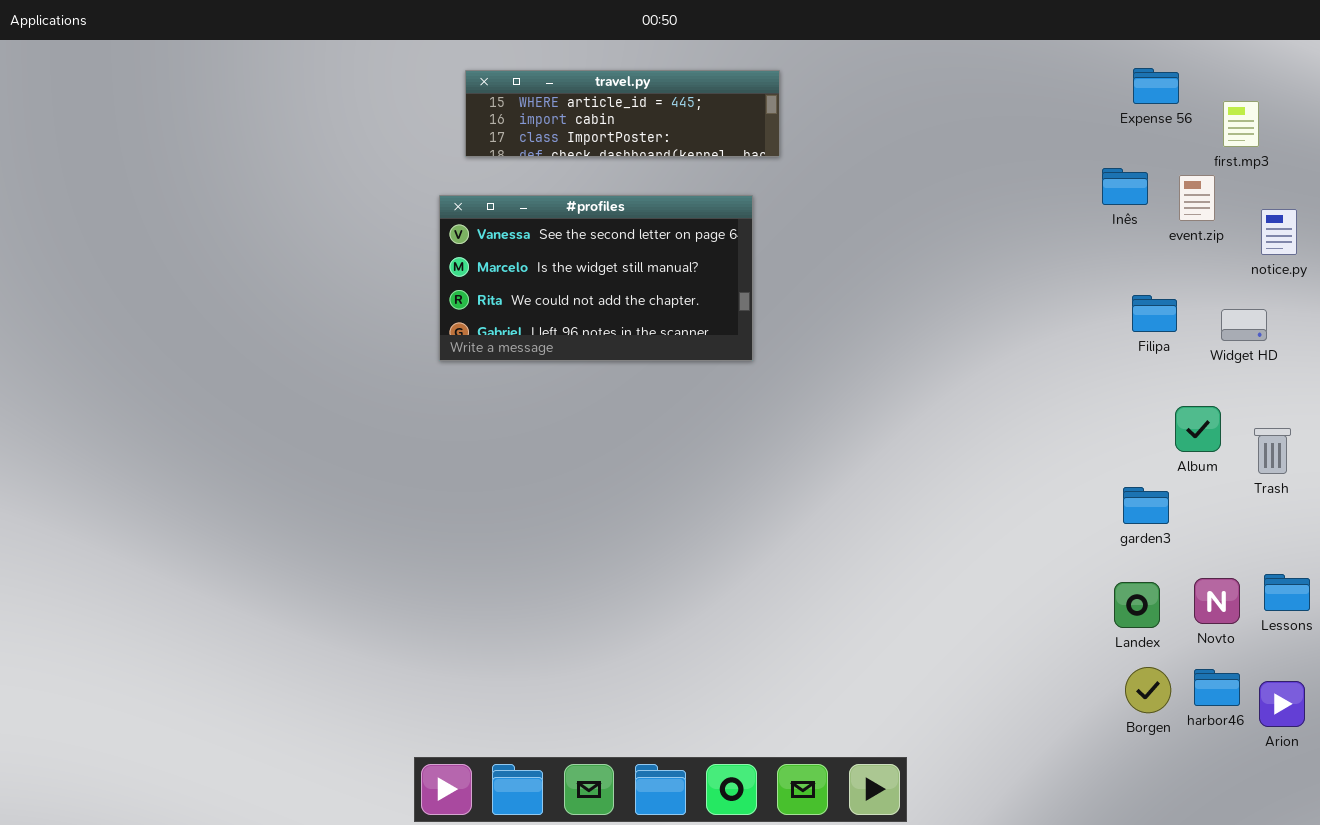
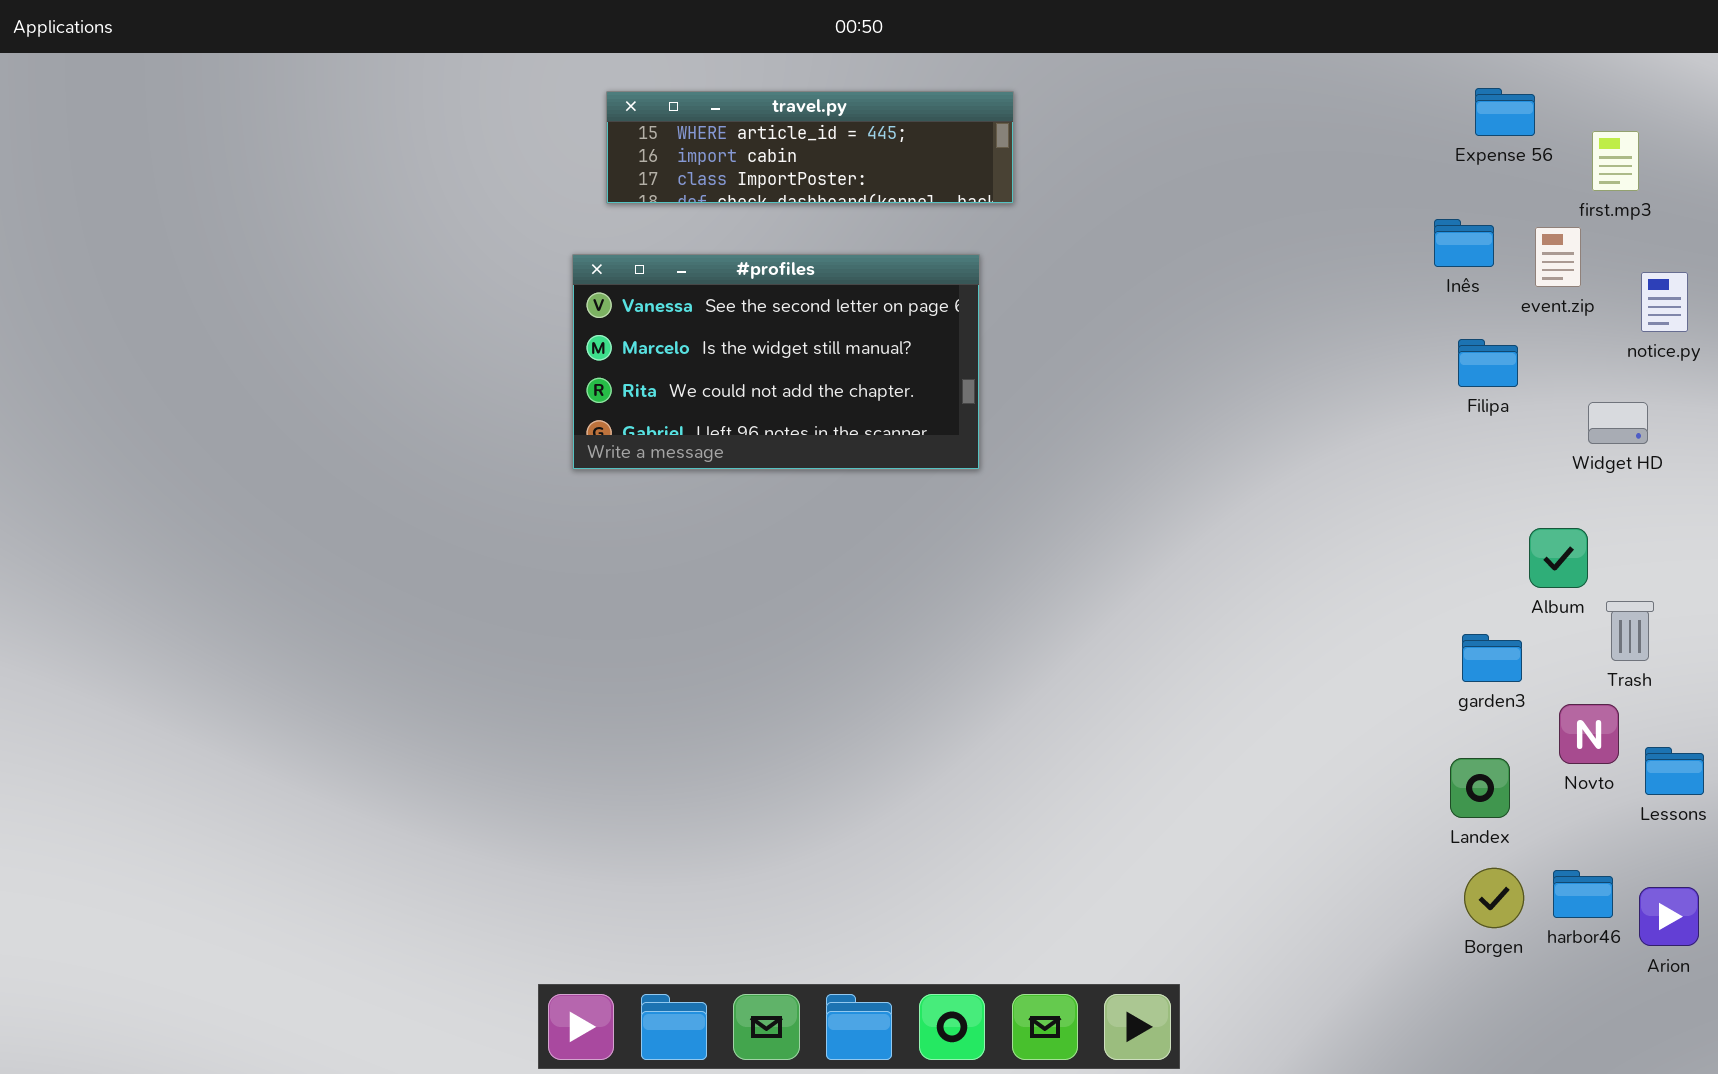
Filipa: [1132,295,1177,332] -> [1458,339,1518,387], moved
Trash: [1254,428,1291,474] -> [1606,601,1654,661], moved
Novto: [1194,578,1240,624] -> [1559,704,1619,764], moved

